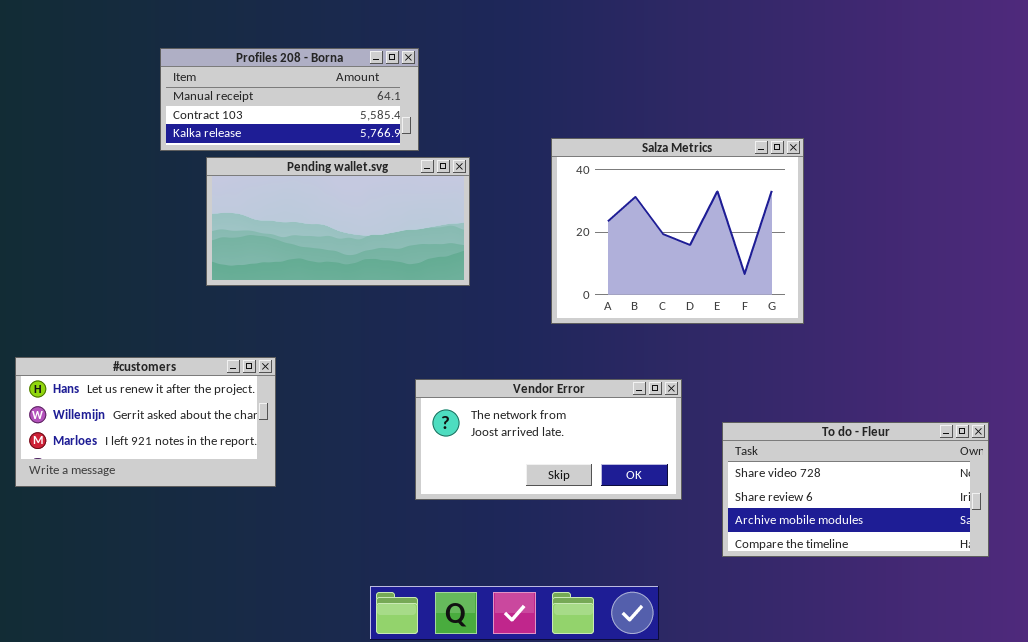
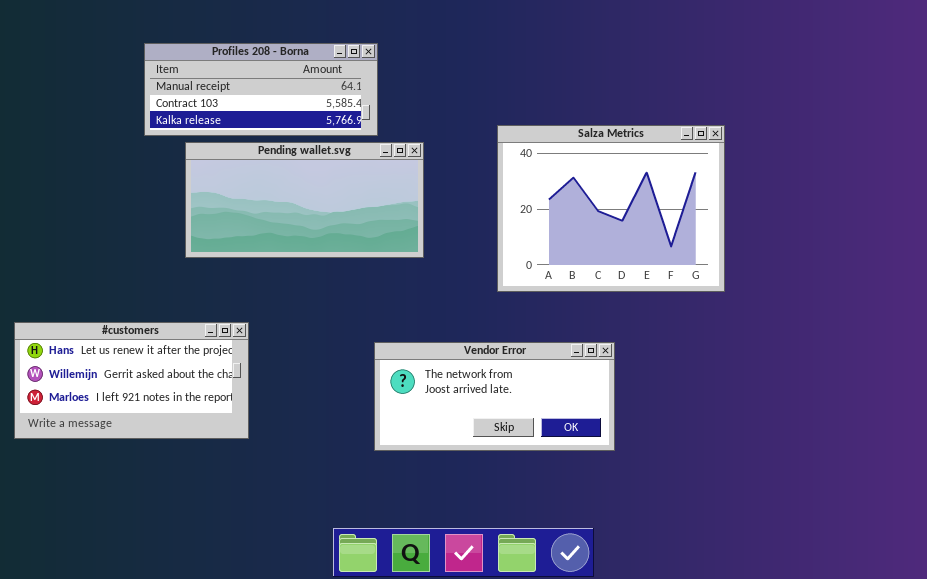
To do - Fleur: [722,422,989,557] -> none, closed

